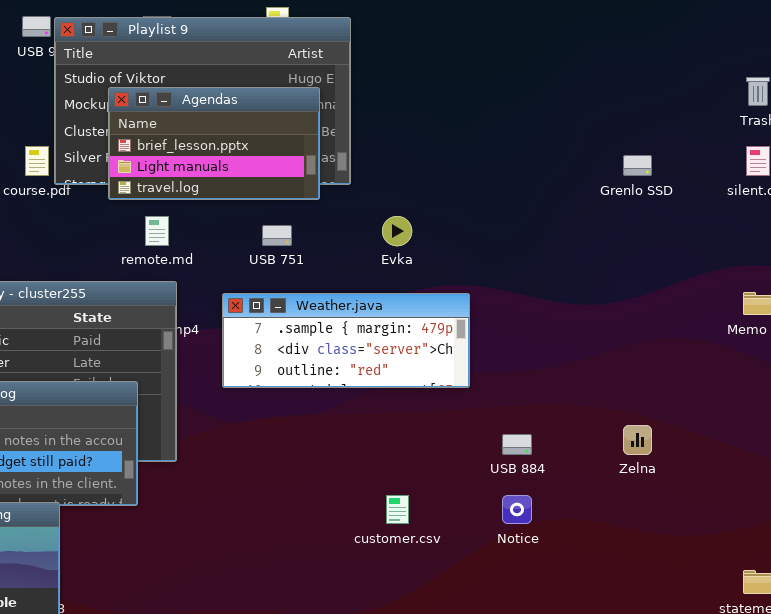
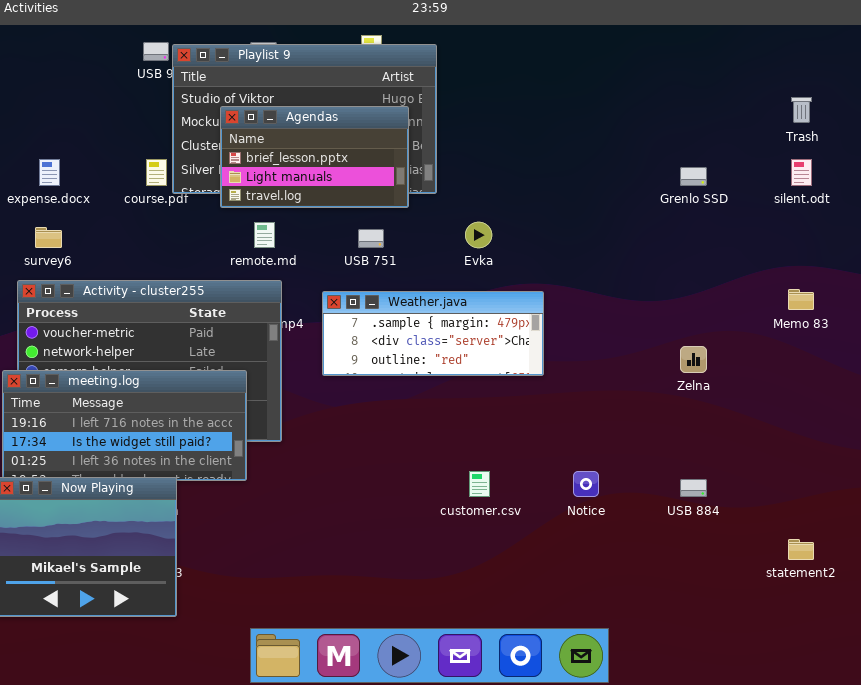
Zelna: [623,425,652,455] -> [680,346,707,373], moved
USB 884: [502,434,532,455] -> [680,479,707,497], moved

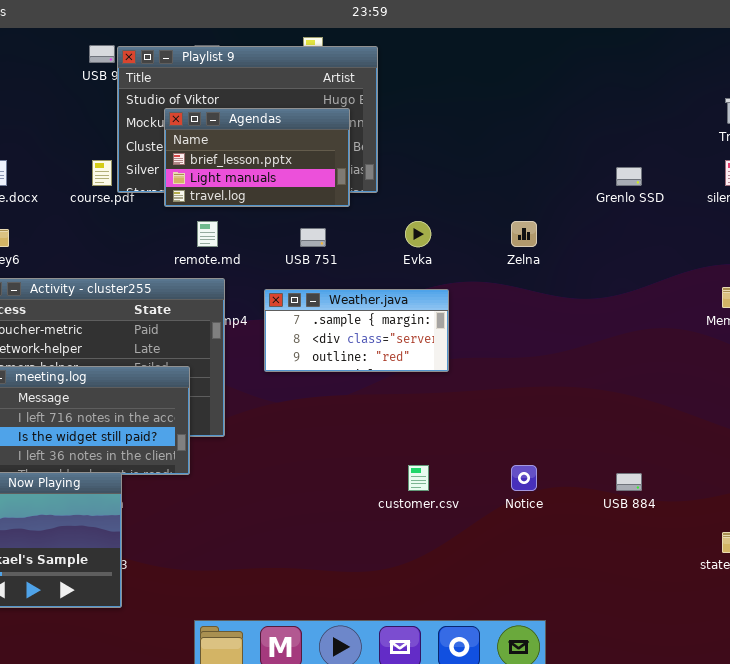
Weather.java: [322,291,544,376] -> [264,289,449,372], resized
Zelna: [680,346,707,373] -> [511,221,537,247], moved

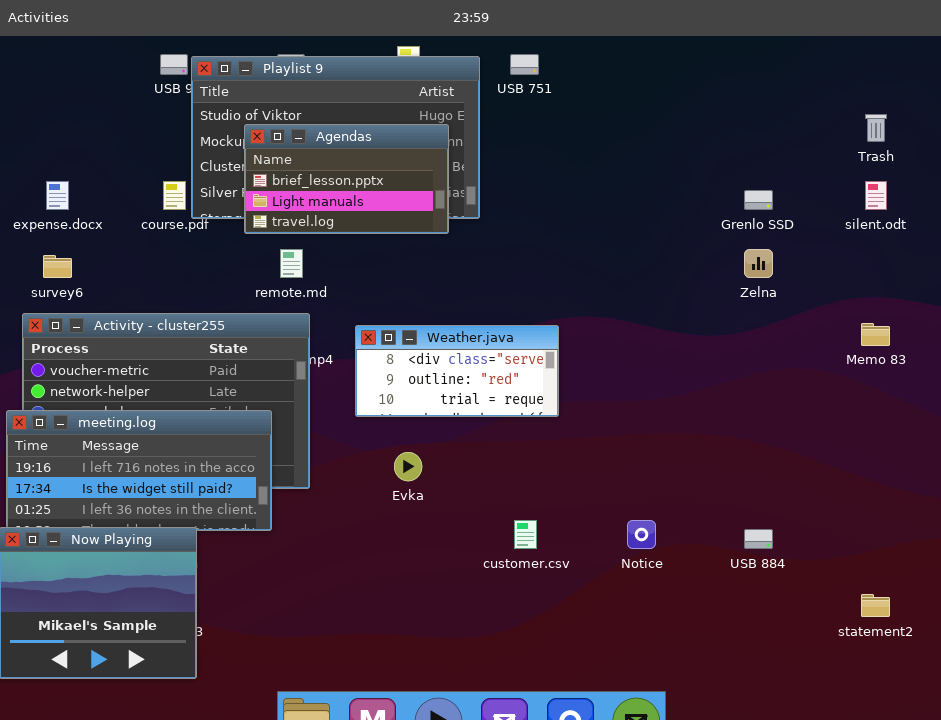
Evka: [405,221,431,247] -> [394,452,422,481], moved
Zelna: [511,221,537,247] -> [744,249,773,278], moved
USB 751: [300,228,326,247] -> [510,54,539,75], moved
Weather.java: [264,289,449,372] -> [355,325,559,417], scrolled down 1 row

